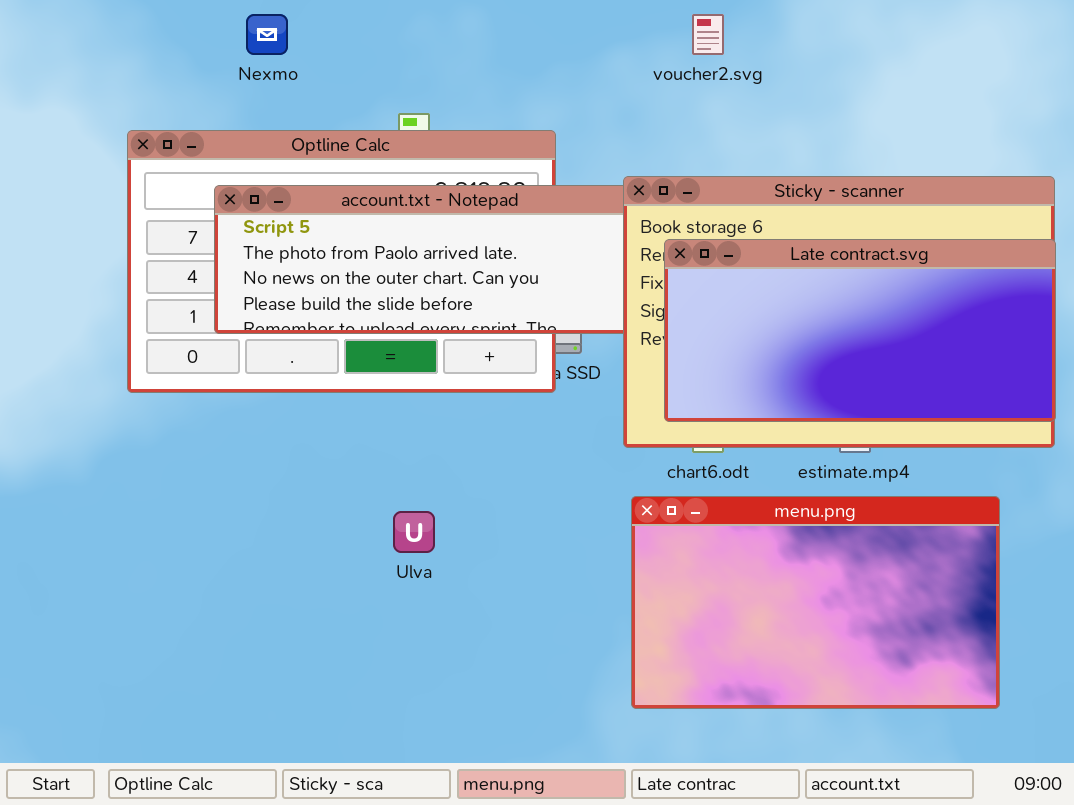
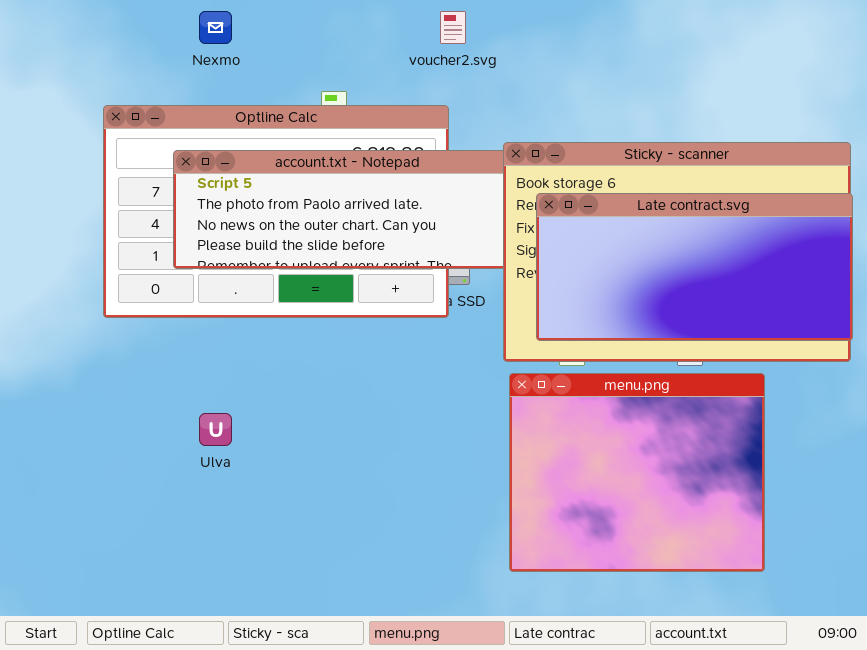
voucher2.svg: [692,14,724,55] -> [440,11,466,44], moved
menu.png: [631,496,1000,709] -> [509,373,765,572], resized
Ulva: [393,511,435,553] -> [199,413,232,446], moved

